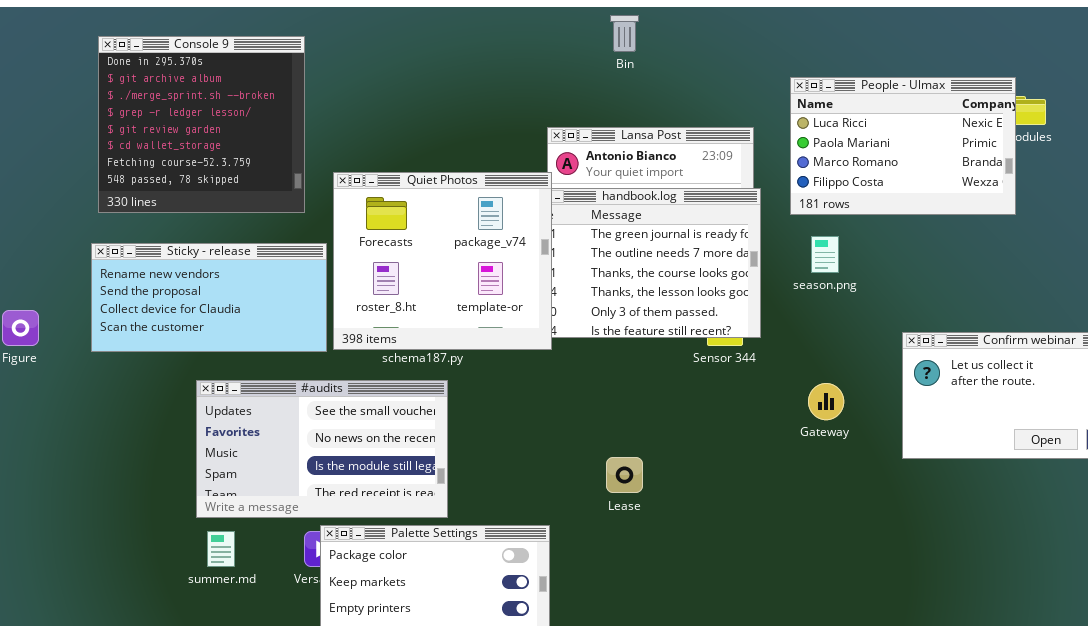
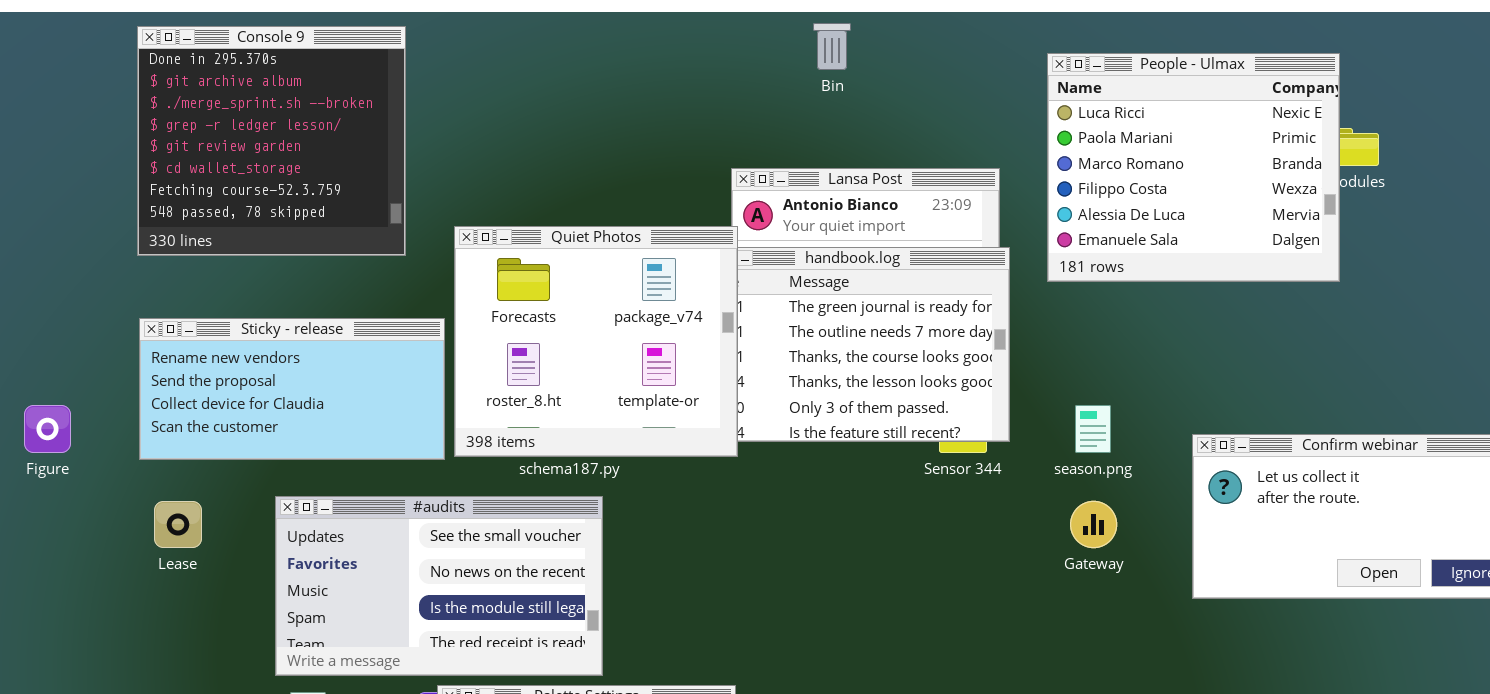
Console 9: [98,36,305,213] -> [137,26,406,256], moved
People - Ulmax: [790,77,1016,215] -> [1047,53,1340,282], resized
season.png: [811,236,839,273] -> [1075,405,1111,453], moved
Lease: [606,457,643,493] -> [154,501,202,548], moved

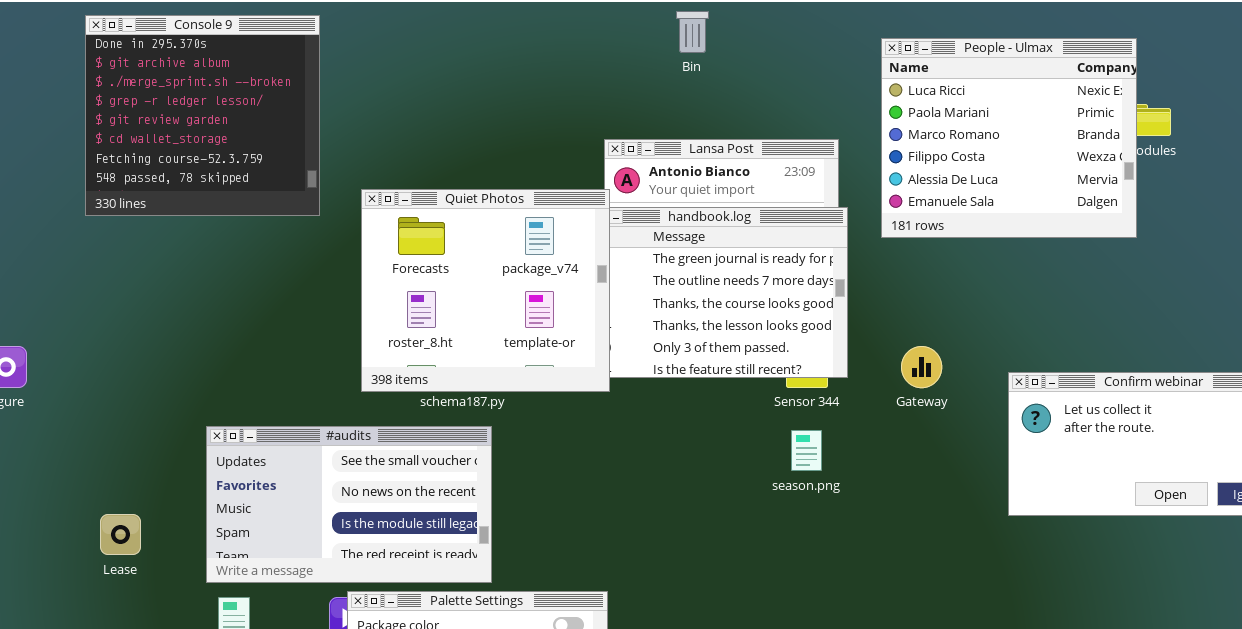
Sticky - release: [139,318,445,460] -> none, closed
season.png: [1075,405,1111,453] -> [791,430,822,471], moved
Lease: [154,501,202,548] -> [100,514,141,555], moved
Gateway: [1070,501,1117,548] -> [901,346,942,388], moved

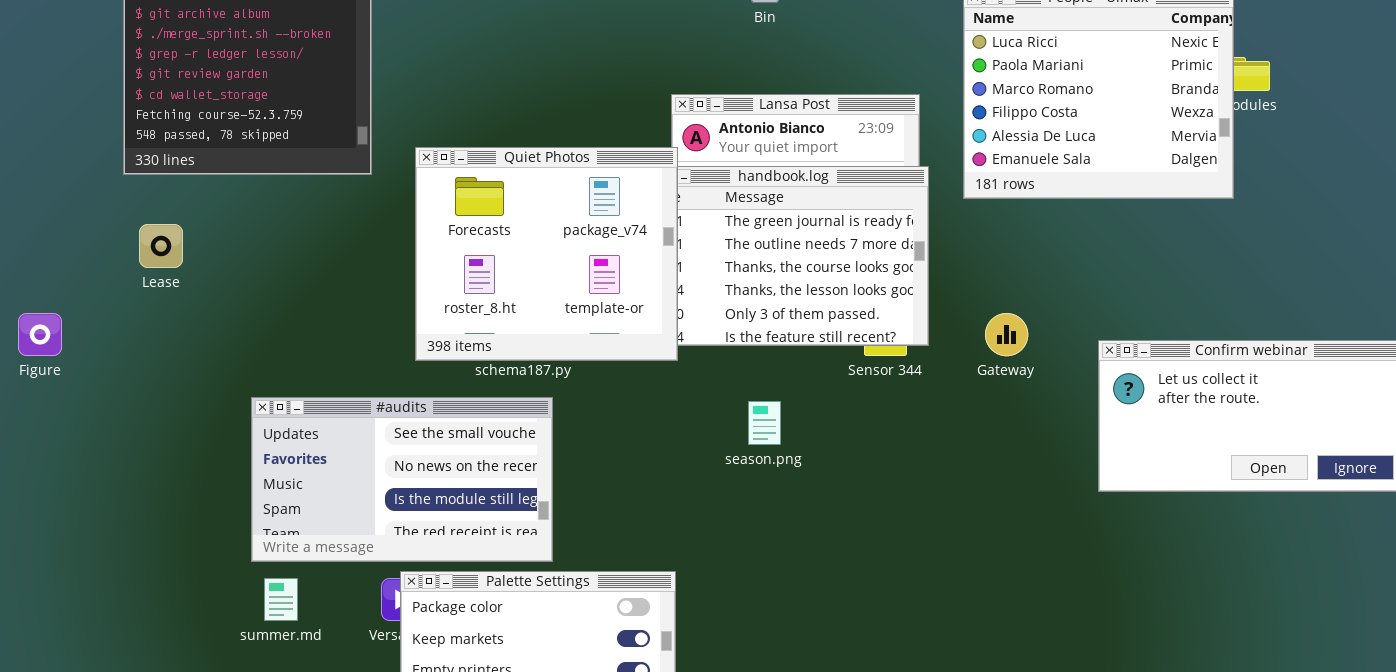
season.png: [791,430,822,471] -> [748,401,781,445], moved
Lease: [100,514,141,555] -> [139,224,183,268], moved

